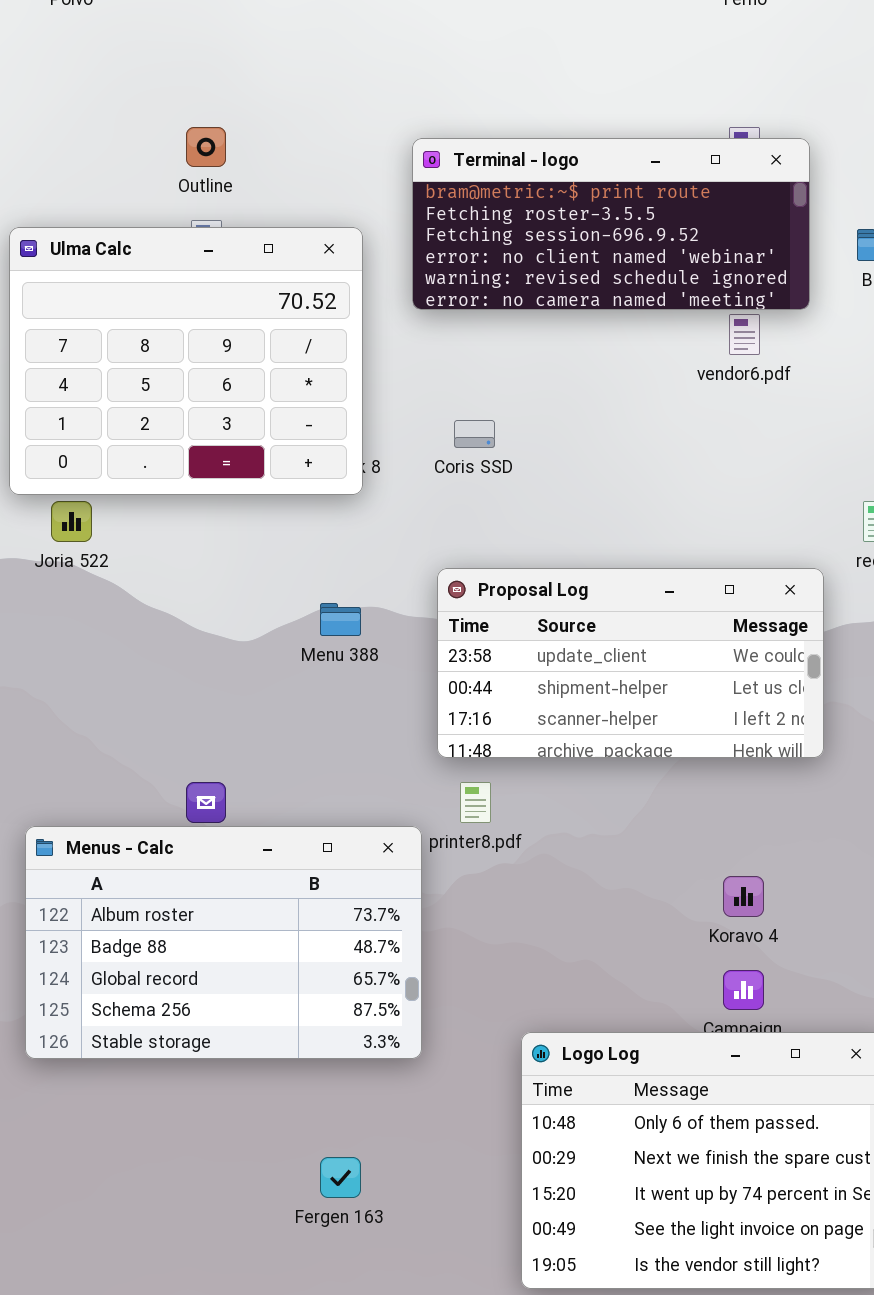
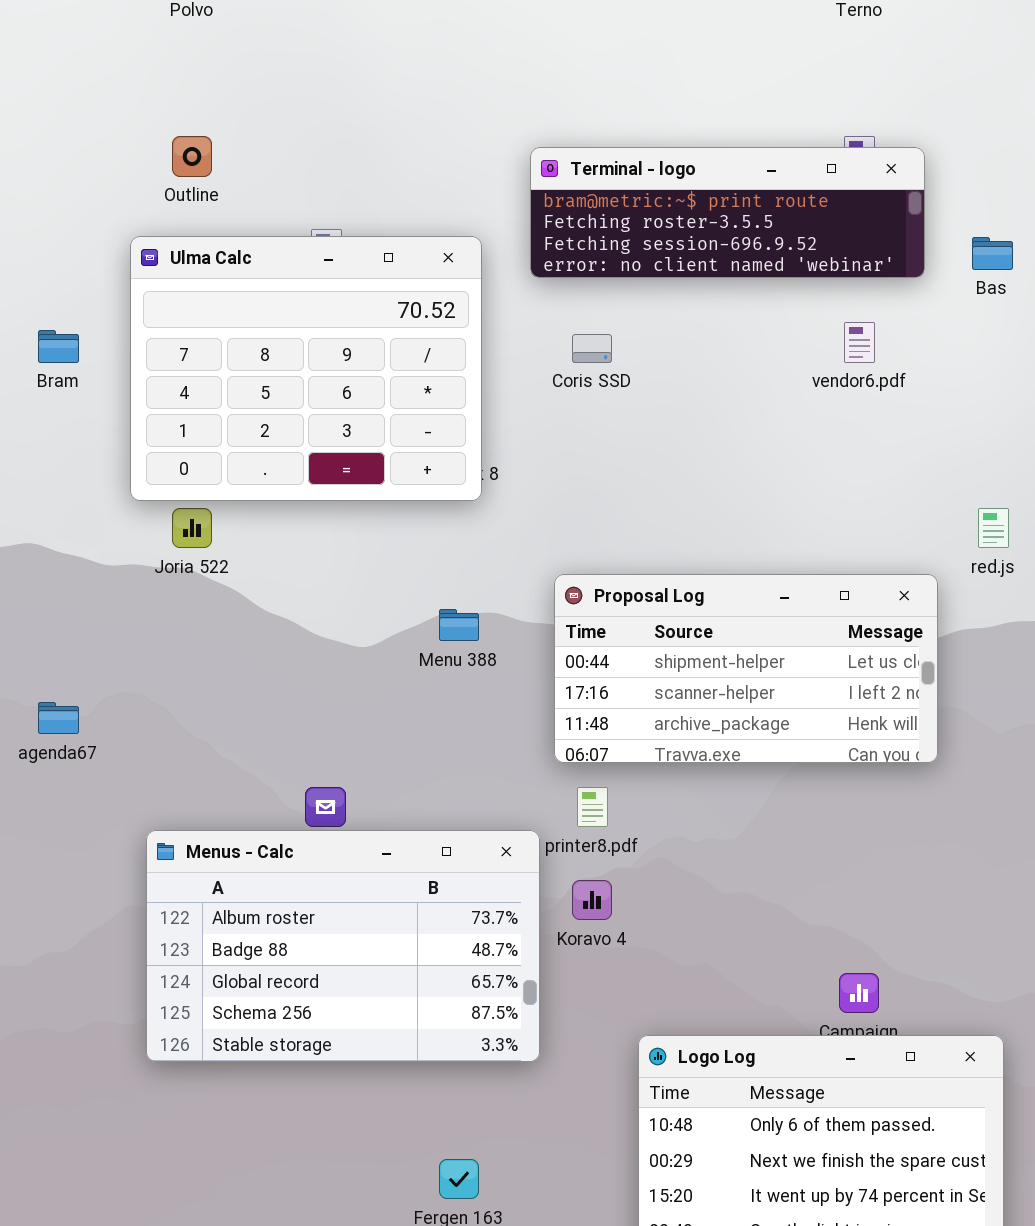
Outline: [186,127,226,167] -> [172,136,212,177], moved
Terminal - logo: [412,138,810,310] -> [530,147,925,278], resized
Coris SSD: [454,420,495,448] -> [572,334,612,363], moved
Proposal Log: [437,568,824,758] -> [554,574,938,763], scrolled down 1 row
Koravo 4: [723,876,764,917] -> [572,880,612,920], moved

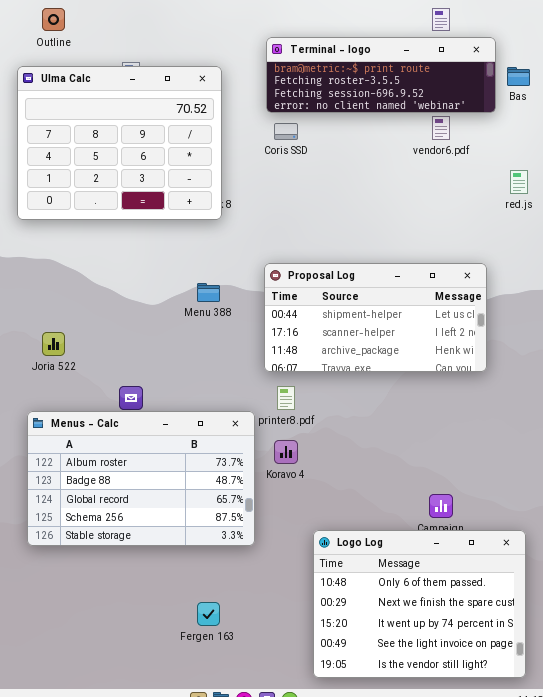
Terminal - logo: [530,147,925,278] -> [266,37,496,113], moved
Joria 522: [172,508,212,548] -> [42,332,65,356], moved
red.js: [978,508,1009,548] -> [510,170,528,194], moved

